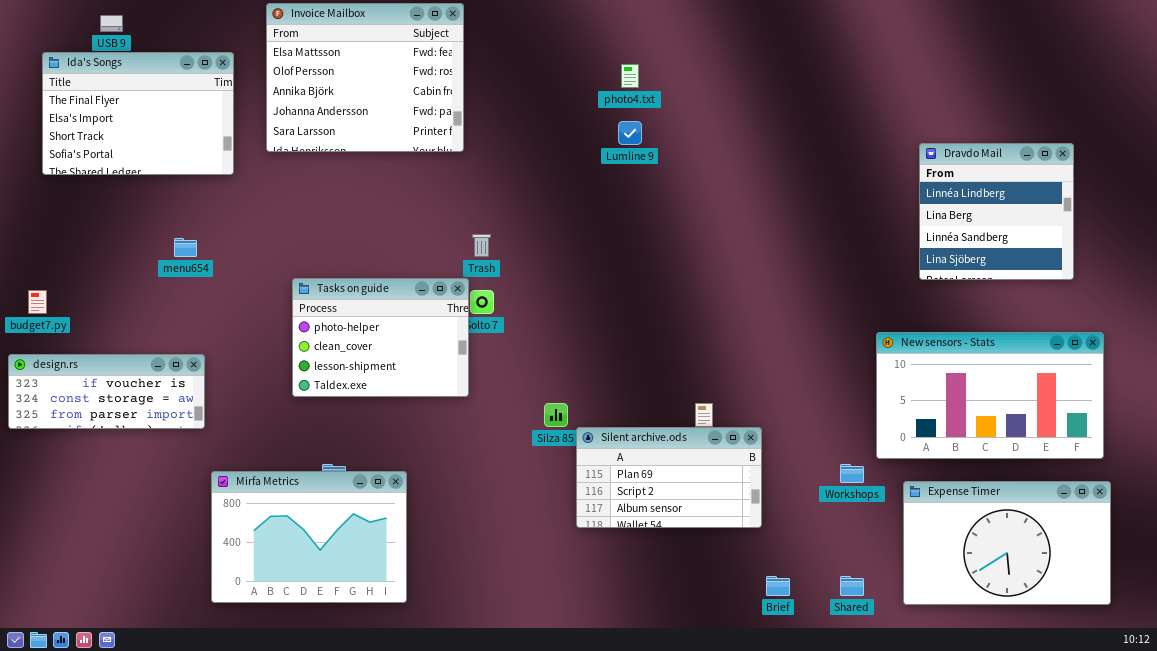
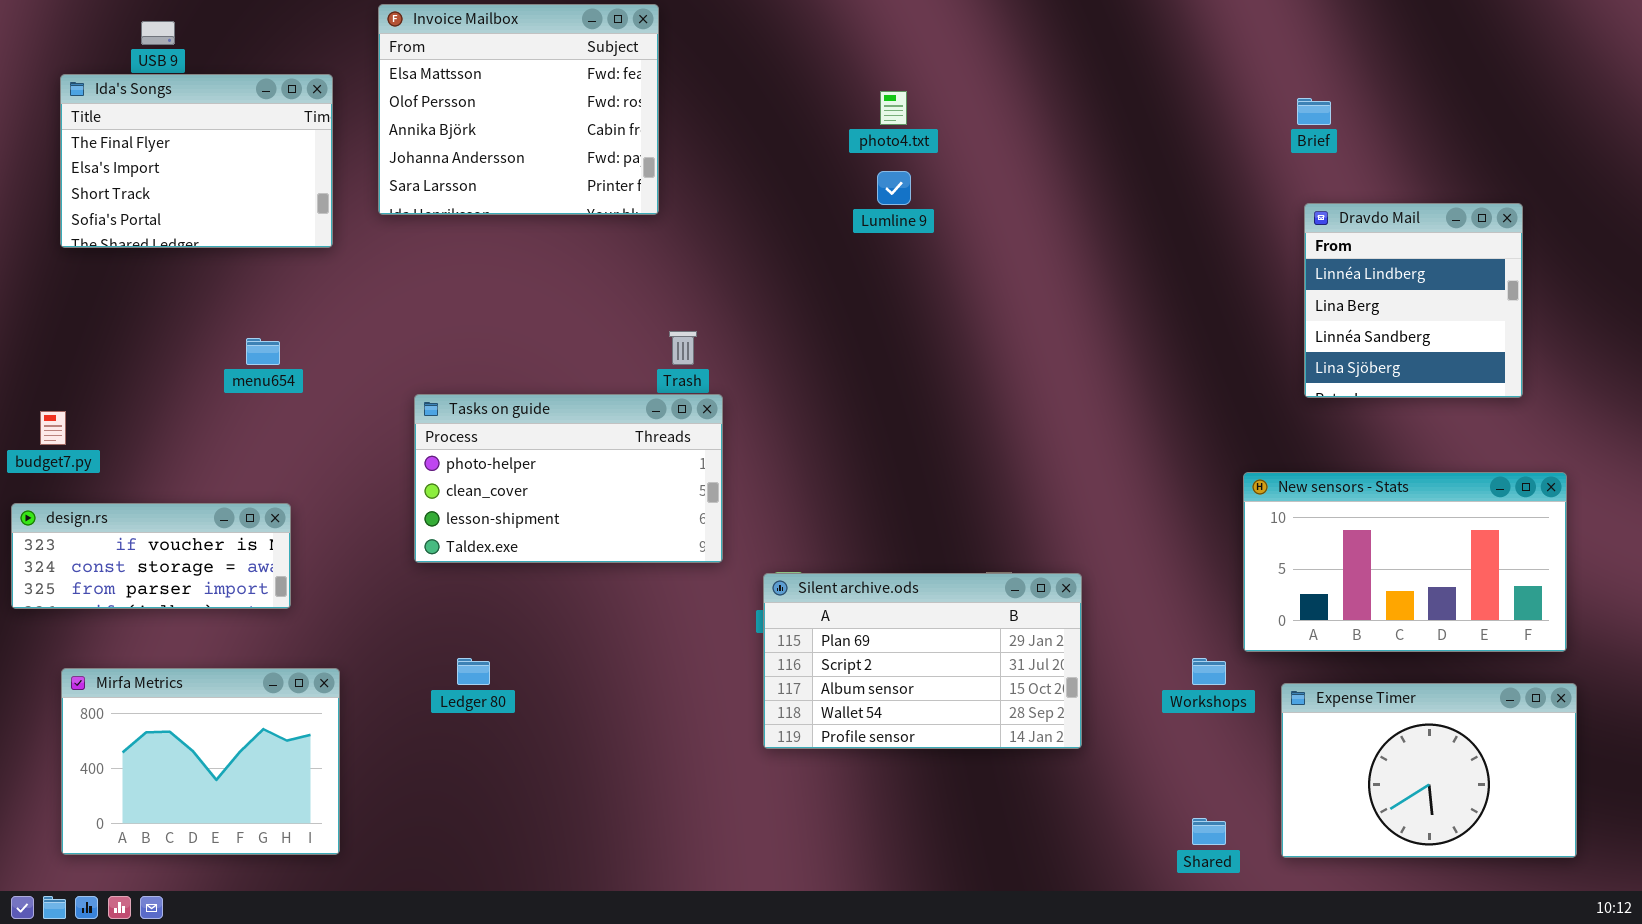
Tasks on guide: [292,278,469,397] -> [414,394,723,563], resized
Silent archive.ods: [576,427,762,528] -> [763,573,1082,749], resized
Mirfa Metrics: [211,471,407,603] -> [61,668,340,855], moved
Brief: [766,576,790,596] -> [1297,98,1331,125], moved

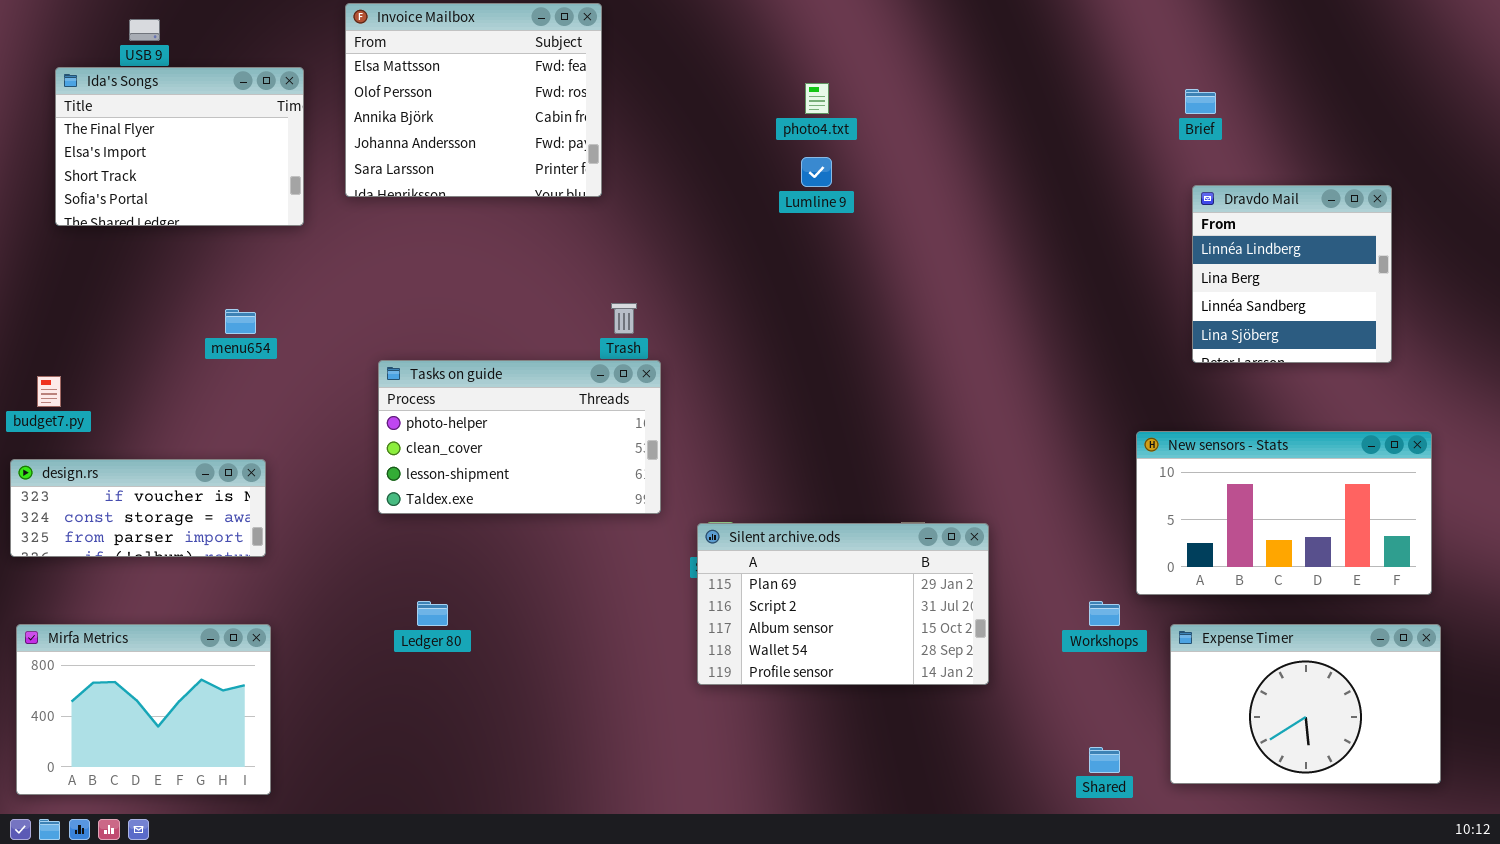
Mirfa Metrics: [61,668,340,855] -> [16,624,271,795], moved

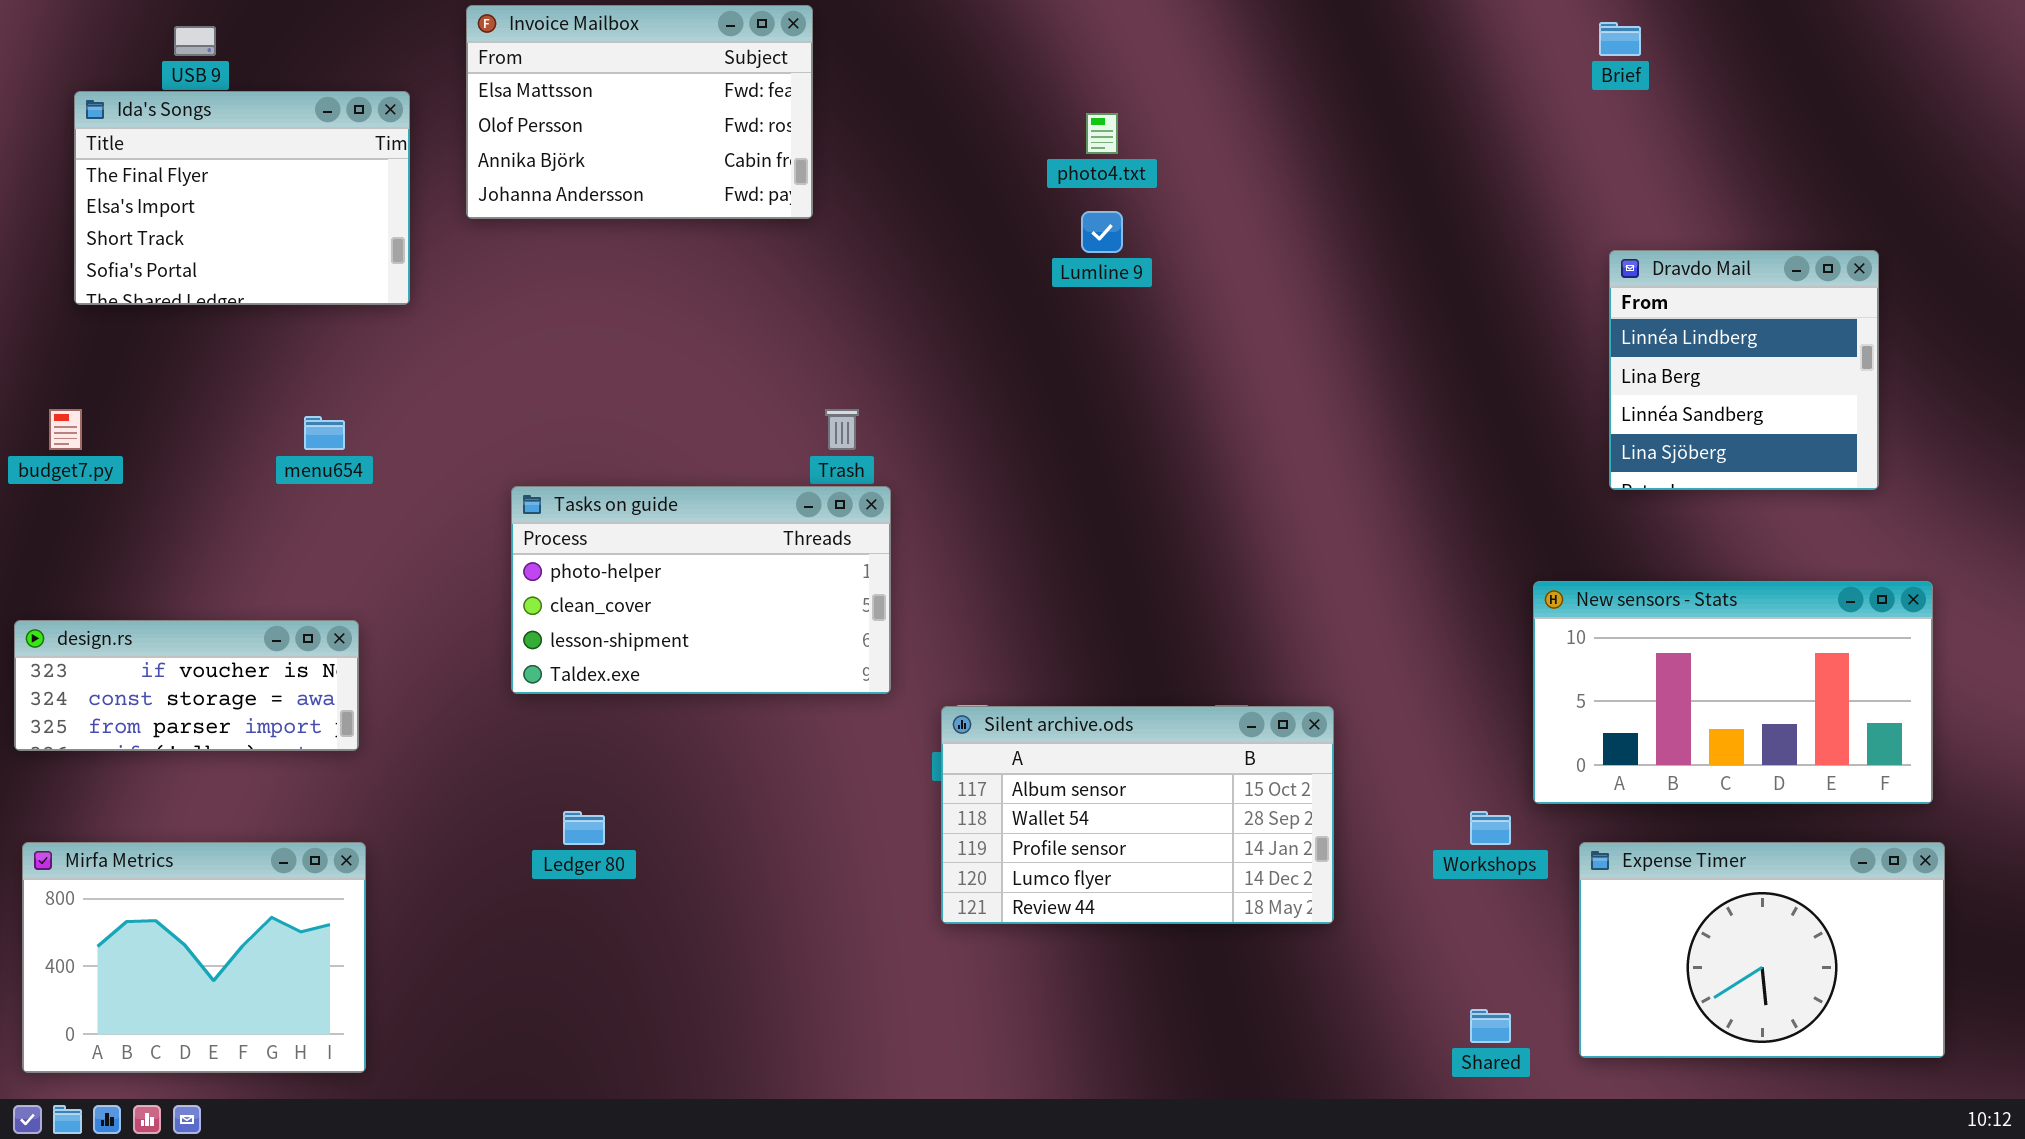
Invoice Mailbox: [345,3,602,197] -> [466,5,813,219], resized
Brief: [1185,89,1216,114] -> [1599,22,1641,56], moved
budget7.py: [37,376,61,407] -> [49,409,82,450], moved
Silent archive.ods: [697,523,989,685] -> [941,706,1334,924], scrolled down 2 rows

